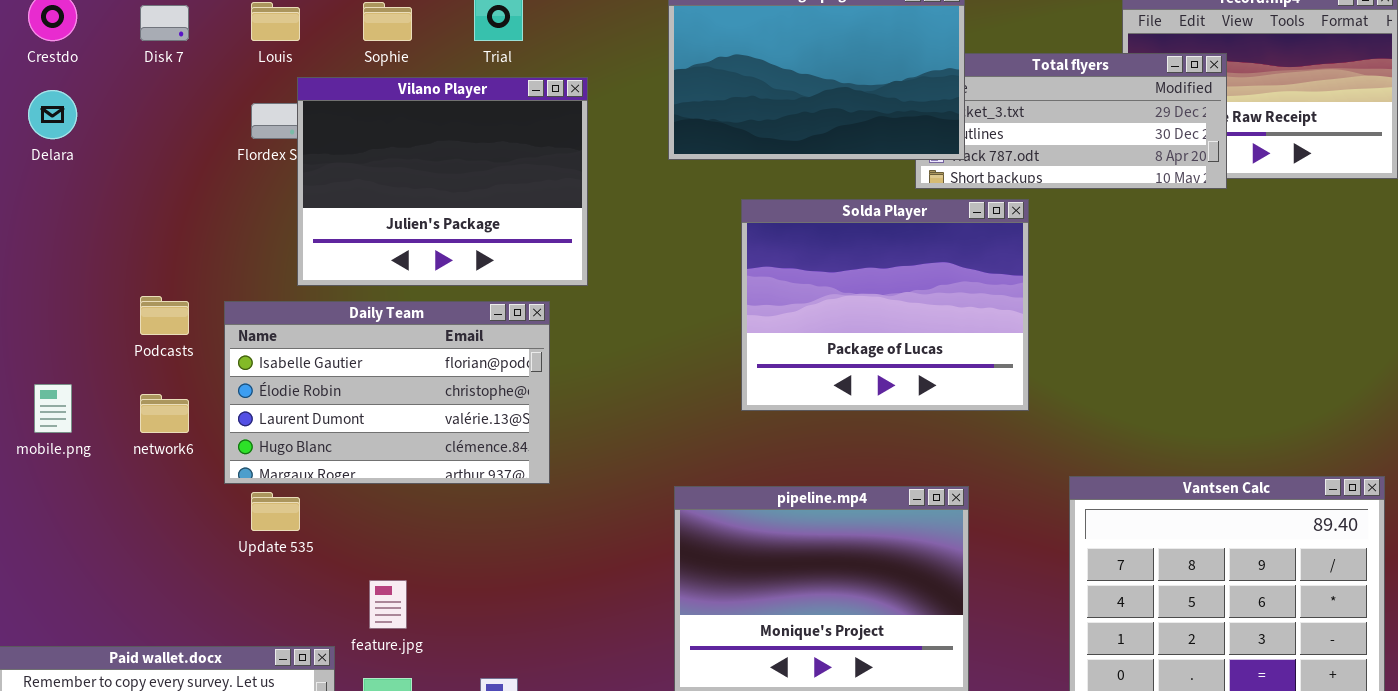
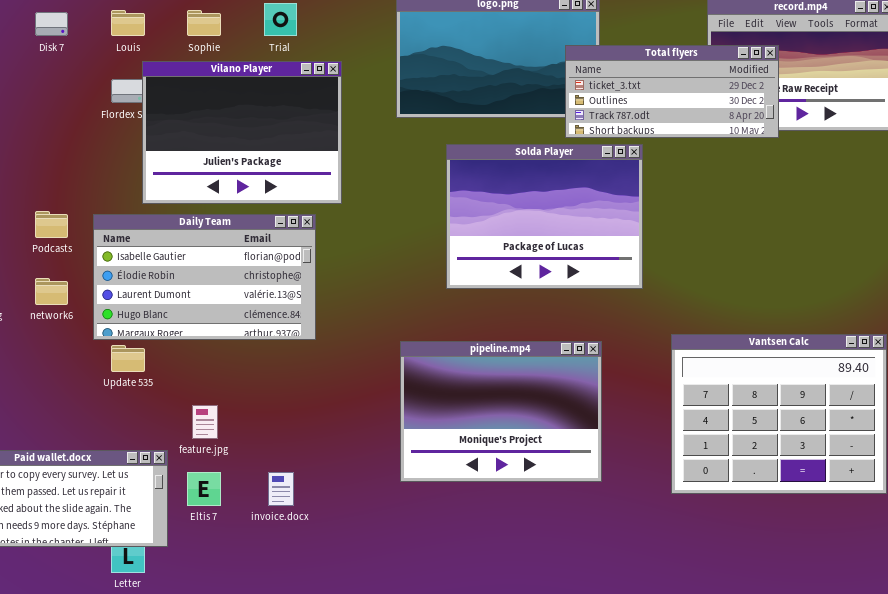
Total flyers: [915,53,1227,189] -> [565,45,779,138], raised

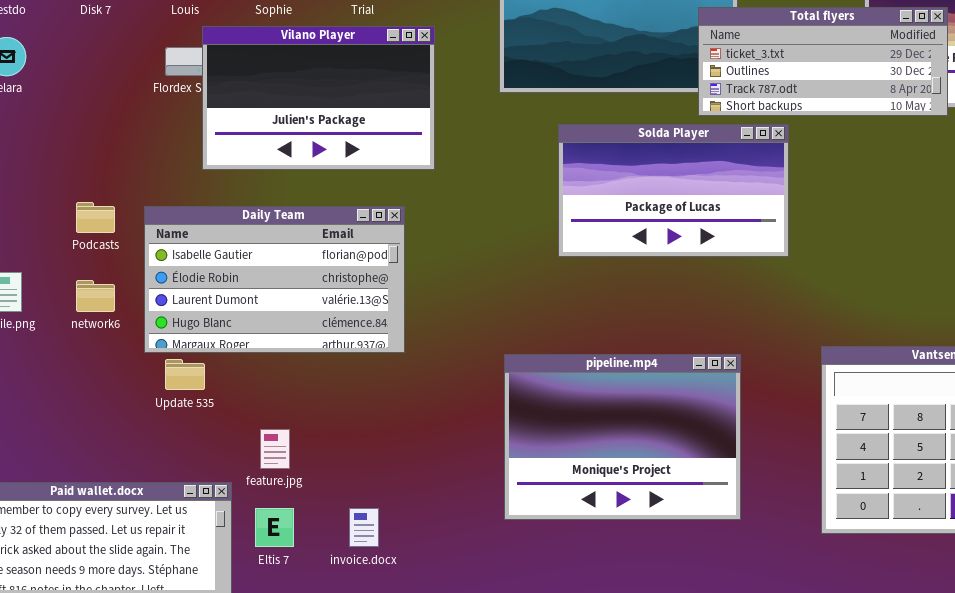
Vilano Player: [142,61,342,204] -> [202,26,435,170], resized
Solda Player: [446,144,643,289] -> [558,124,789,257], resized

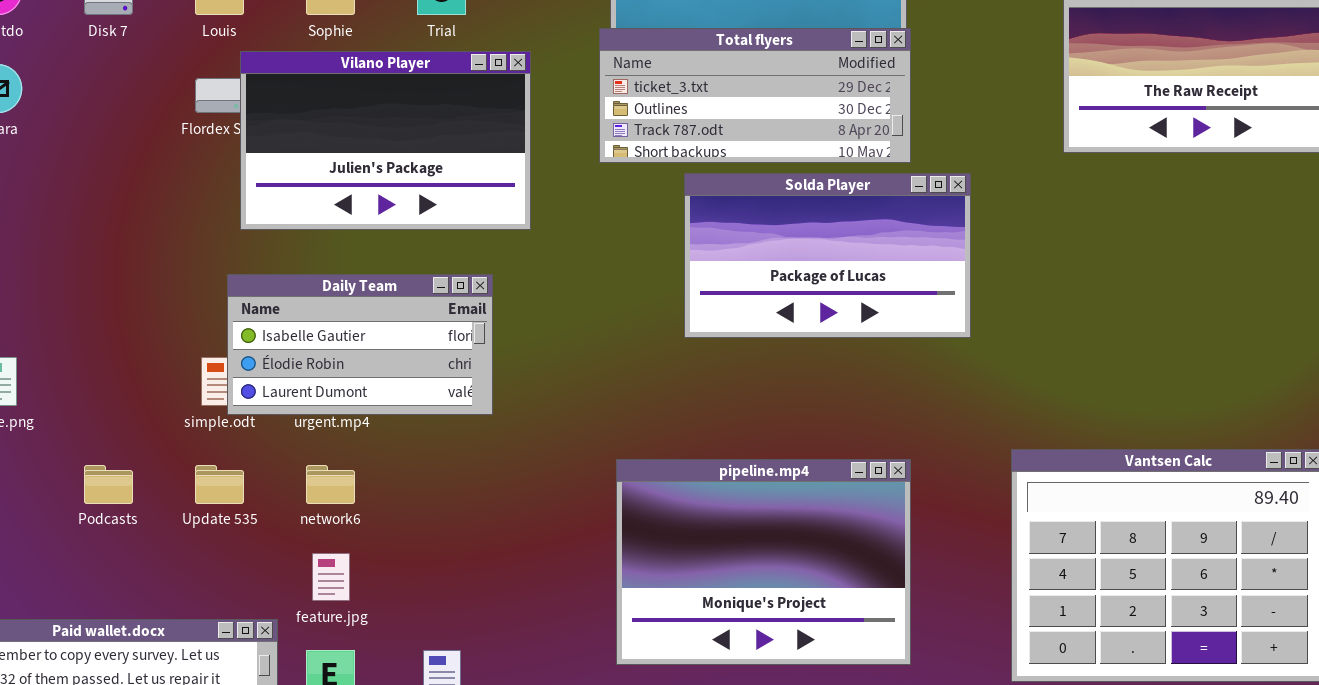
Total flyers: [698,7,948,116] -> [599,28,911,163], moved
Podcasts: [76,202,115,233] -> [84,465,133,504], moved
Daily Team: [144,206,405,353] -> [227,274,493,415], resized
network6: [76,280,115,312] -> [306,465,355,504], moved

